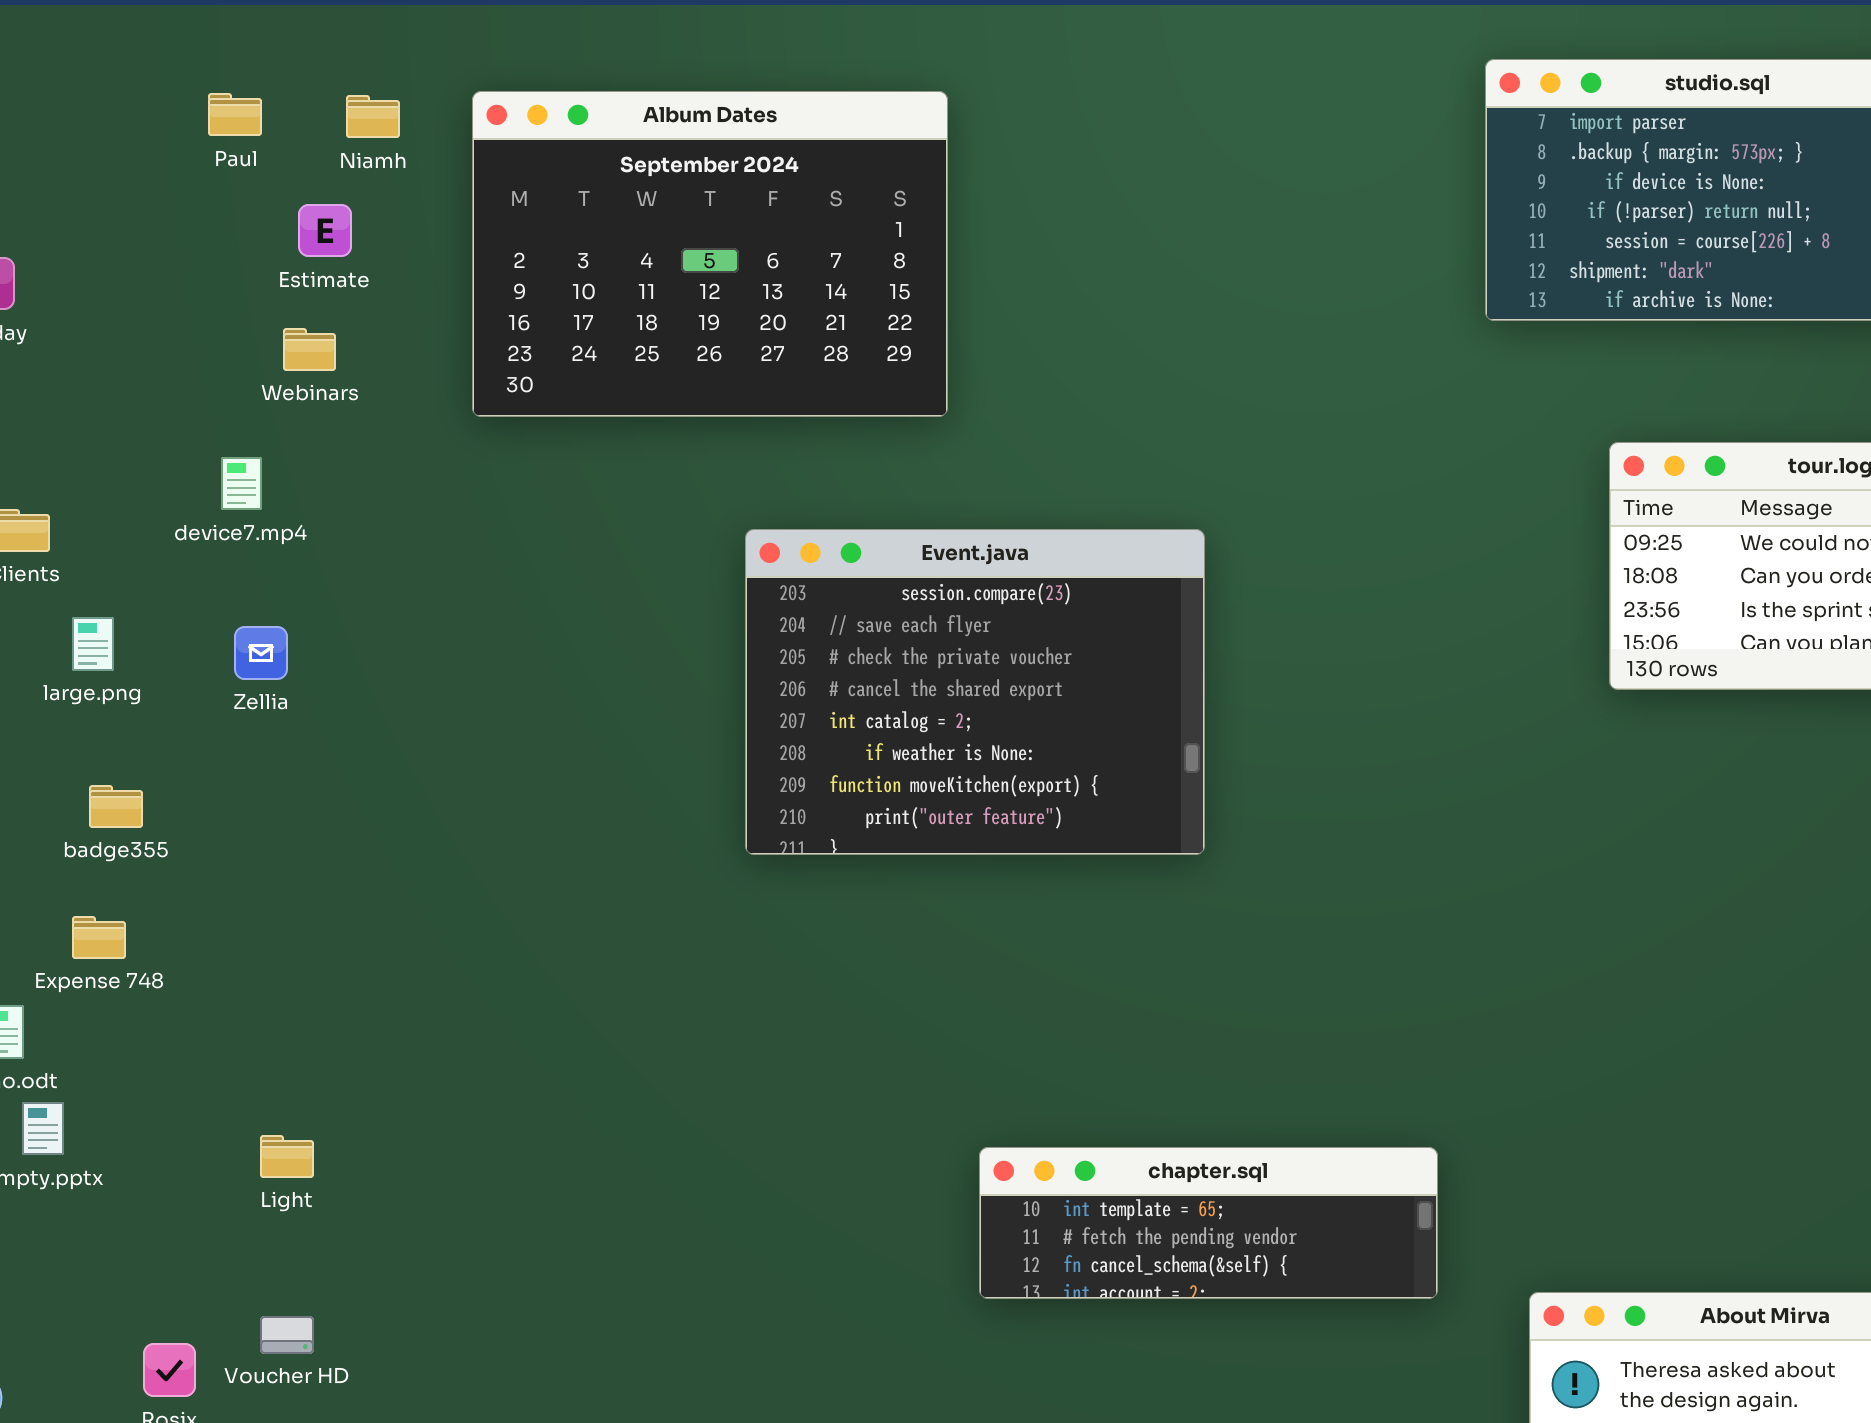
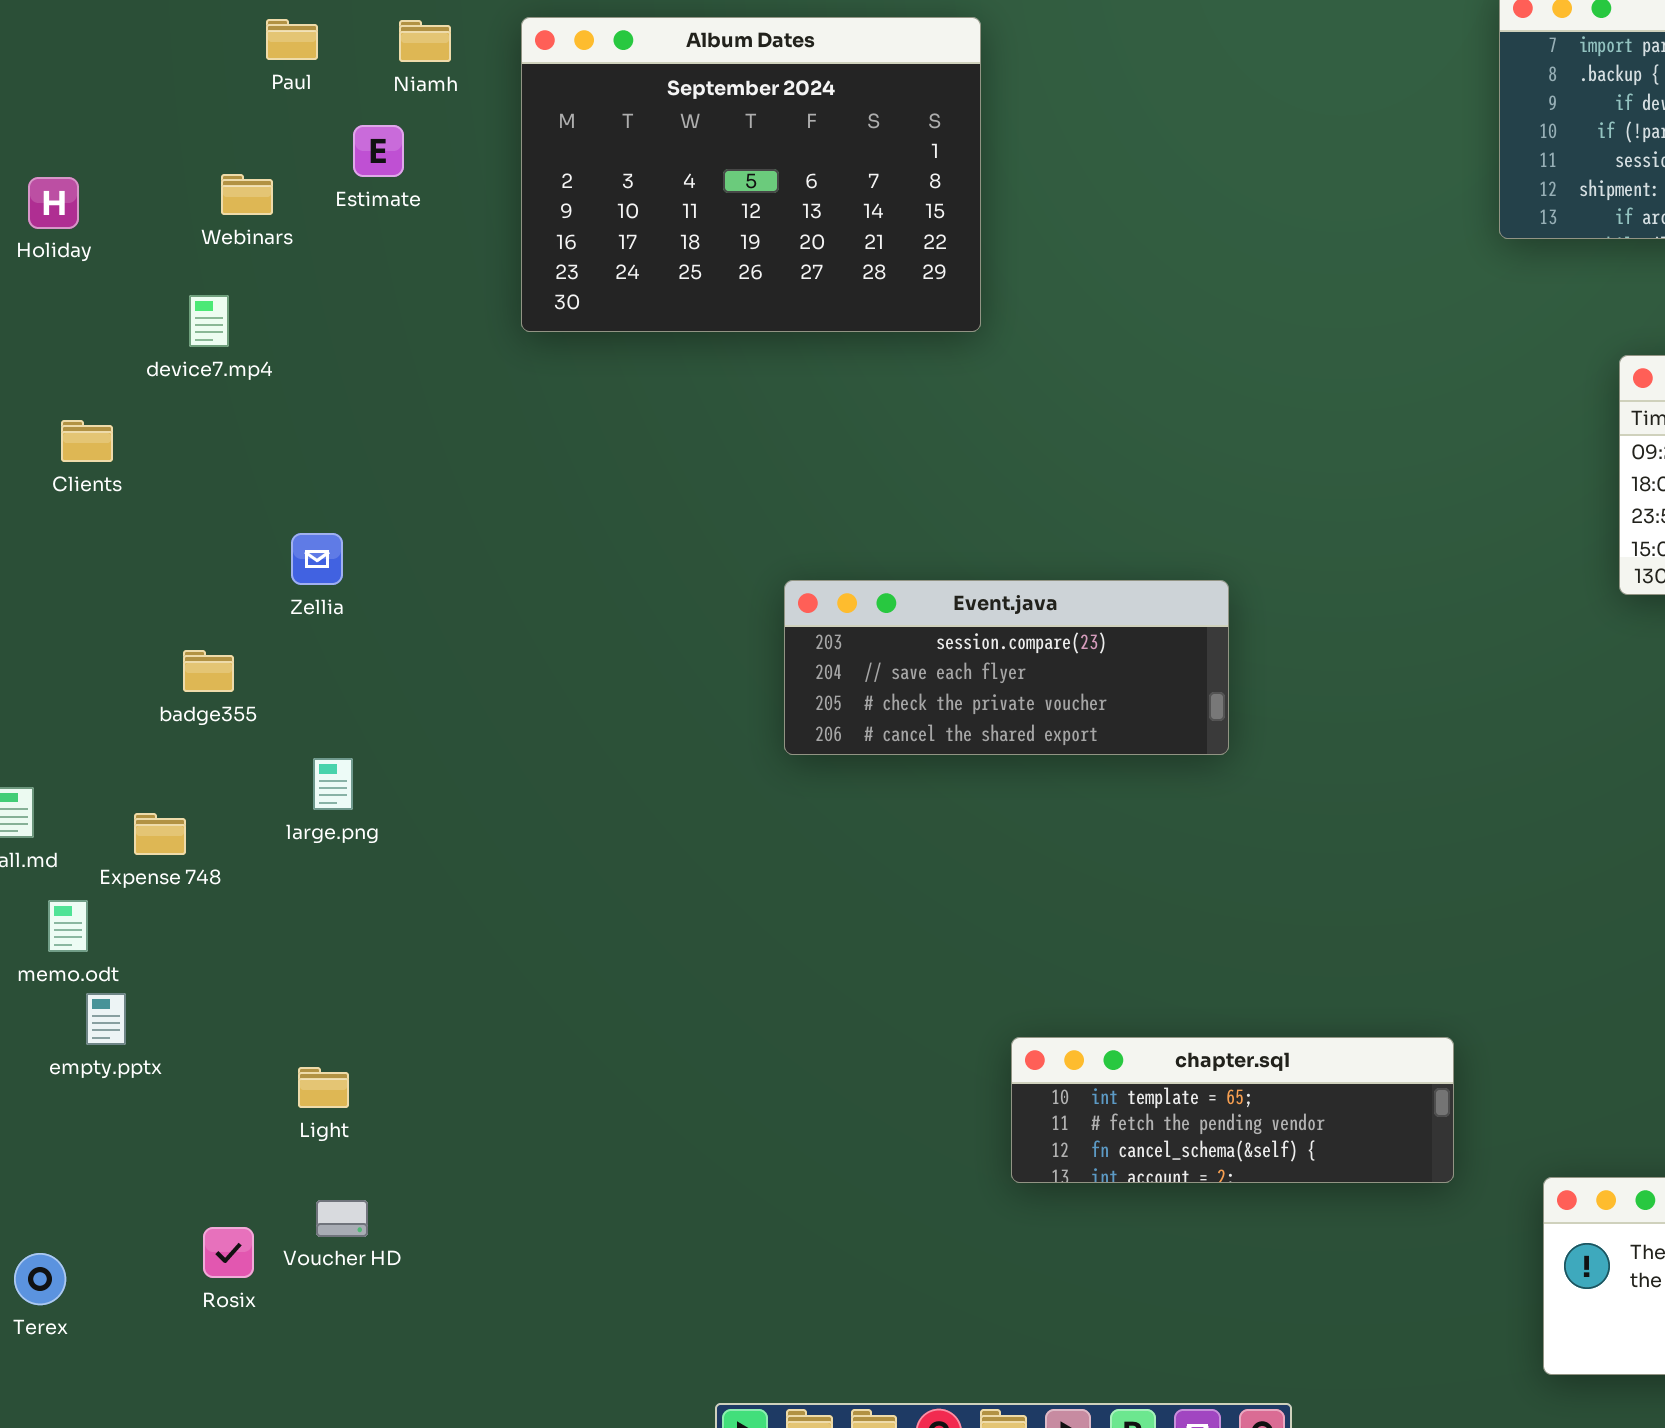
Webinars: [283,328,336,371] -> [221,174,273,215], moved
device7.mp4: [221,457,262,510] -> [189,295,229,347], moved
Event.java: [745,529,1205,855] -> [784,580,1229,755], resized
large.png: [72,617,114,671] -> [313,758,353,810], moved
badge355: [89,785,143,828] -> [183,650,234,692], moved
Light: [260,1135,314,1178] -> [298,1067,349,1108], moved

